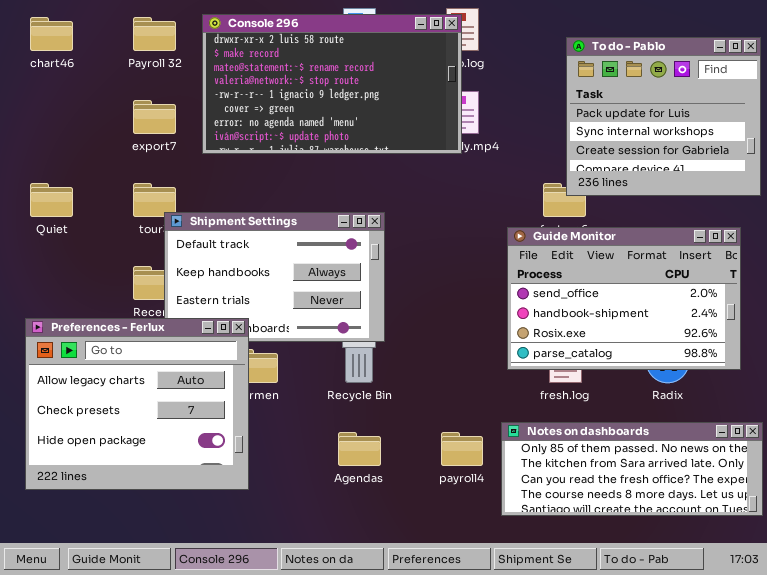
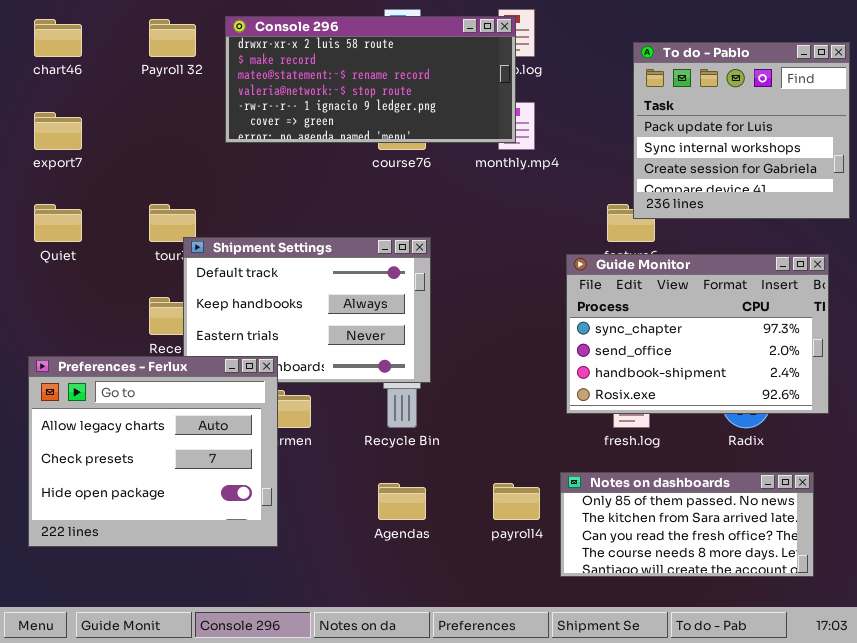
Console 296: [202,14,462,154] -> [225,16,516,143], resized
export7: [133,100,176,134] -> [34,112,82,150], moved
Guide Monitor: [507,227,741,370] -> [566,254,829,414], scrolled up 1 row
Notes on dashboards: [501,422,763,516] -> [560,472,814,577], resized

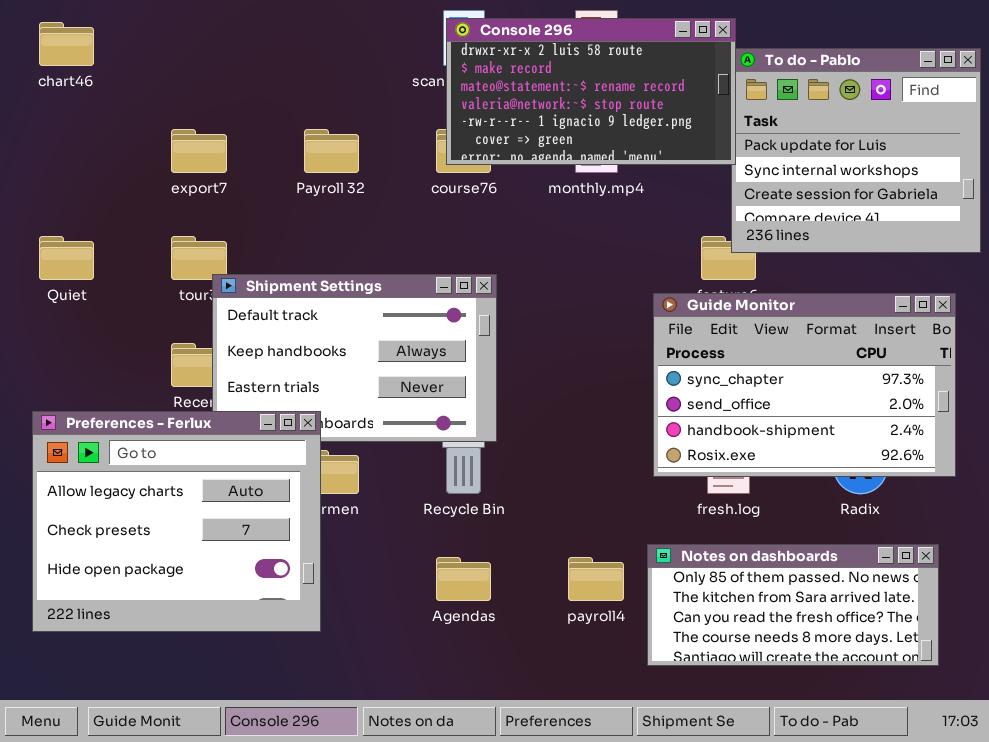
Console 296: [225,16,516,143] -> [446,18,736,165], moved, resized
Payroll 32: [149,19,196,57] -> [304,129,359,173], moved
export7: [34,112,82,150] -> [171,129,227,173], moved

